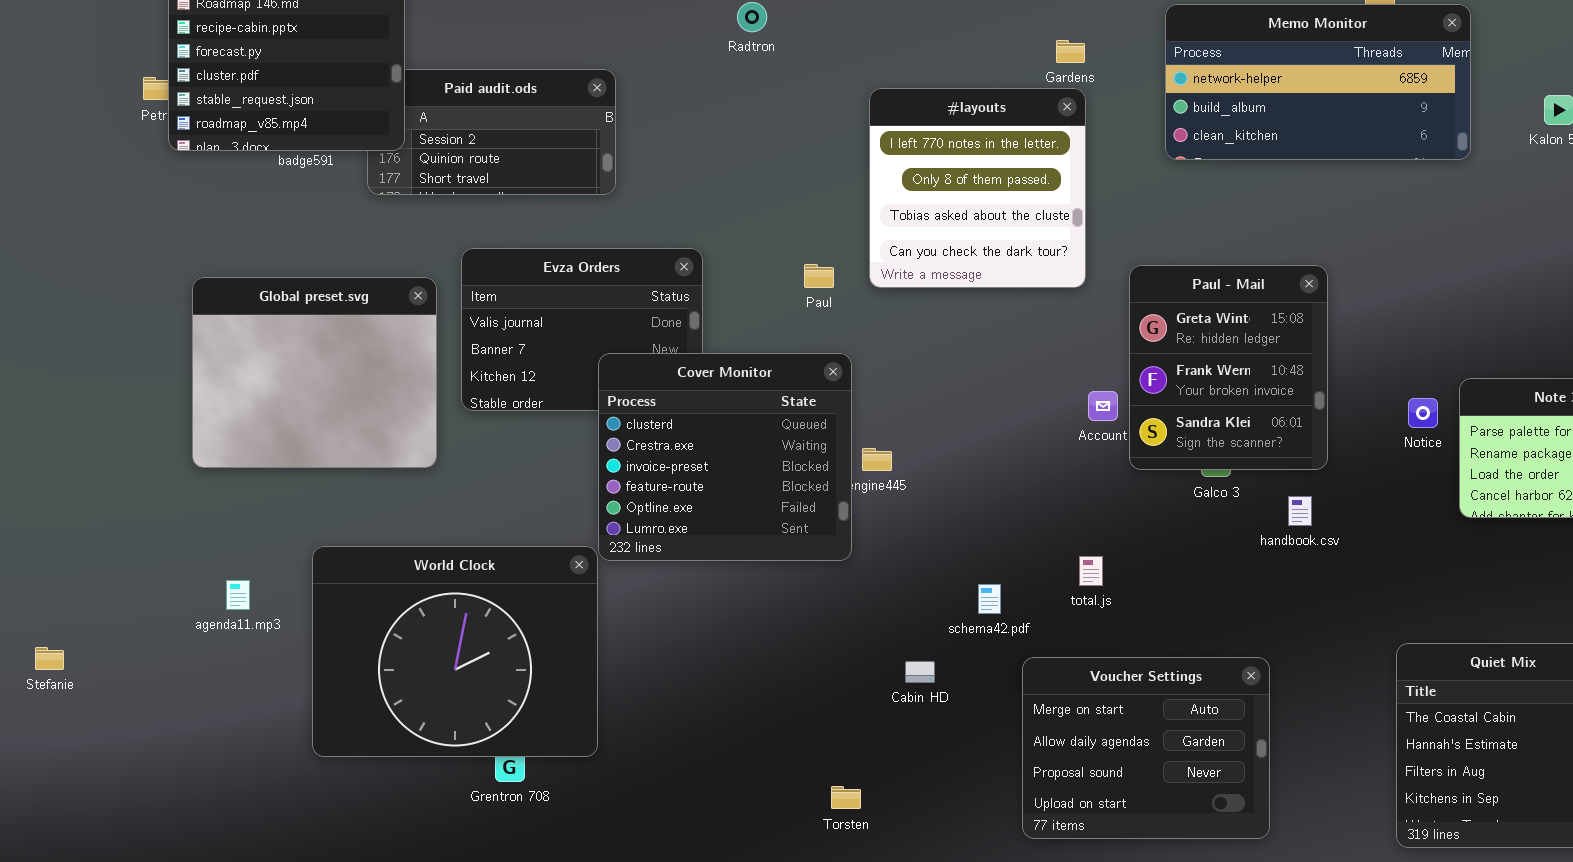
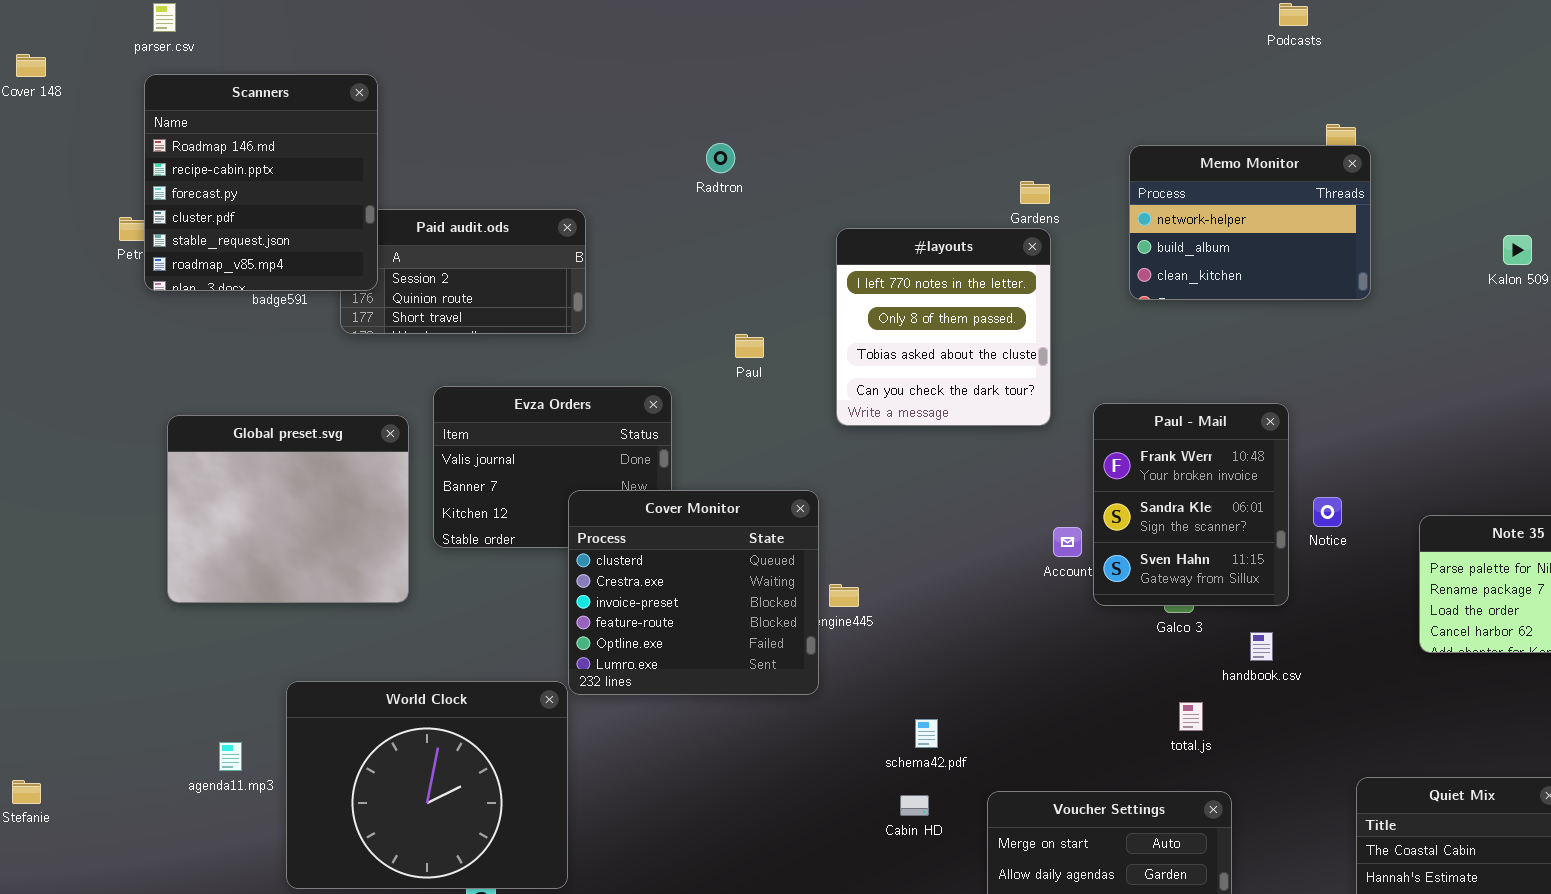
Memo Monitor: [1165,4,1471,160] -> [1129,145,1371,300], resized
Paul: [804,264,834,288] -> [735,334,764,358], moved
Paul - Mail: [1129,265,1328,470] -> [1093,403,1289,606], scrolled down 1 row
Notice: [1408,398,1438,428] -> [1313,497,1342,527], moved
total.js: [1079,556,1103,586] -> [1179,702,1203,731], moved
agenda11.mp3: [226,580,250,610] -> [219,742,242,771], moved
schema42.pdf: [978,584,1001,614] -> [915,719,938,748], moved
Cabin HD: [905,661,935,683] -> [900,795,929,816], moved

